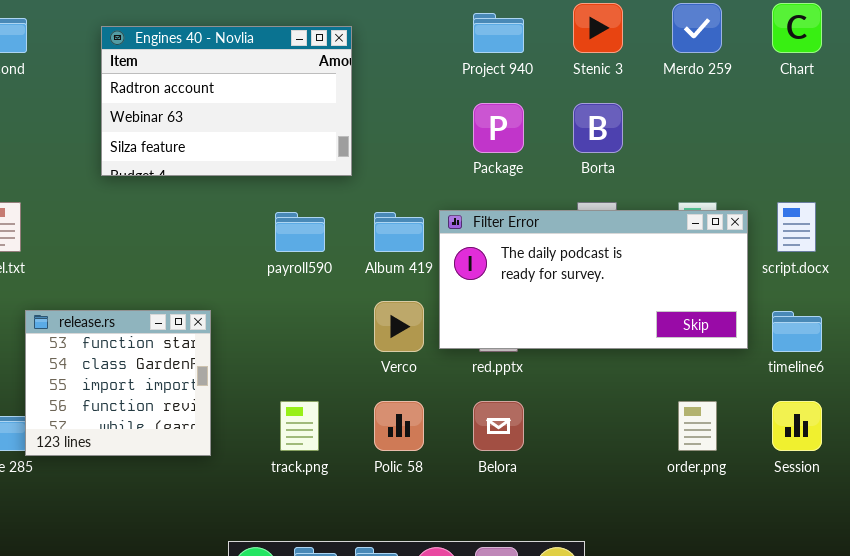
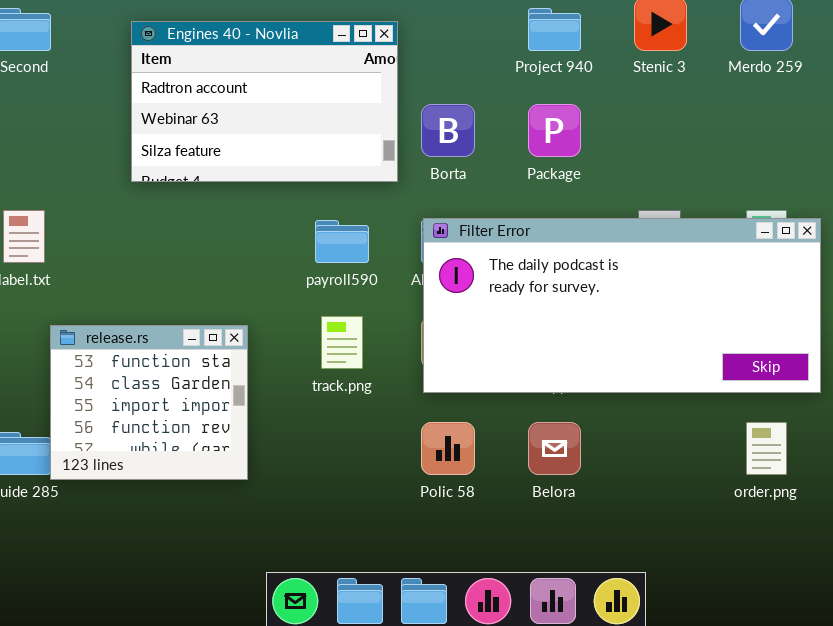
Borta: [573,103,623,153] -> [421,104,475,157], moved
Filter Error: [439,210,748,349] -> [423,218,821,393], resized
track.png: [280,401,319,451] -> [321,316,363,369], moved

